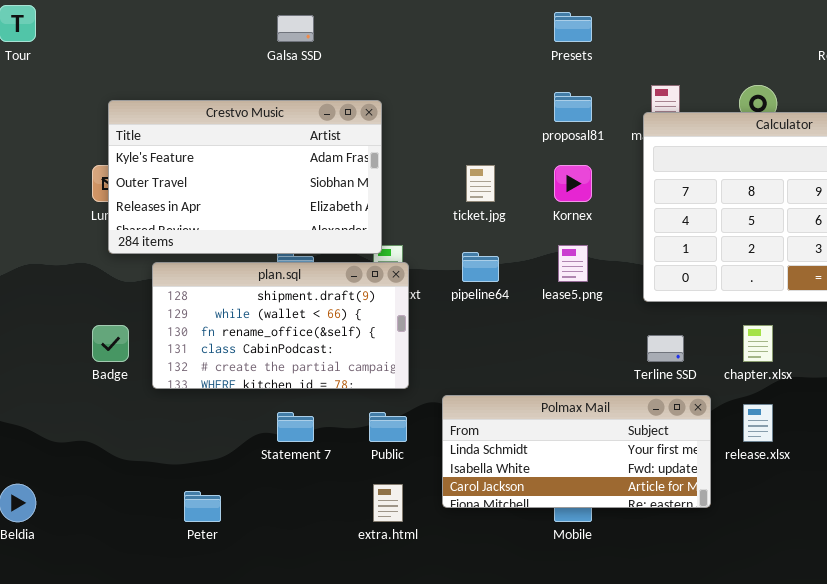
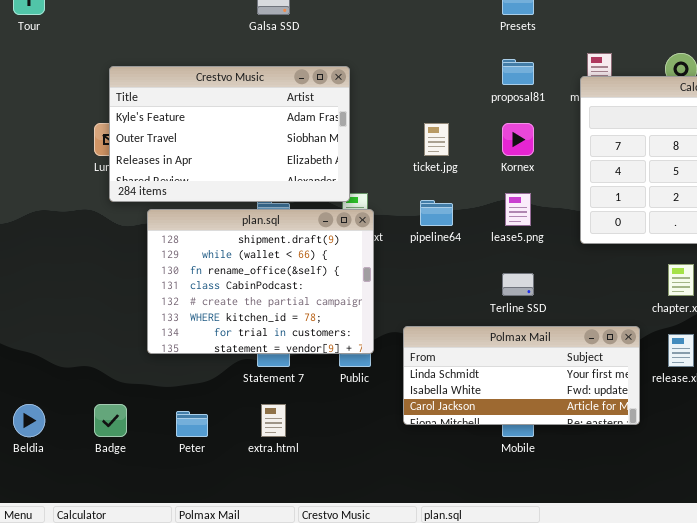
plan.sql: [152,262,409,389] -> [147,209,374,354], resized
Badge: [92,325,129,362] -> [94,404,127,437], moved
Terline SSD: [647,335,684,362] -> [502,273,534,296], moved
extra.html: [373,484,403,522] -> [261,404,286,437], moved

